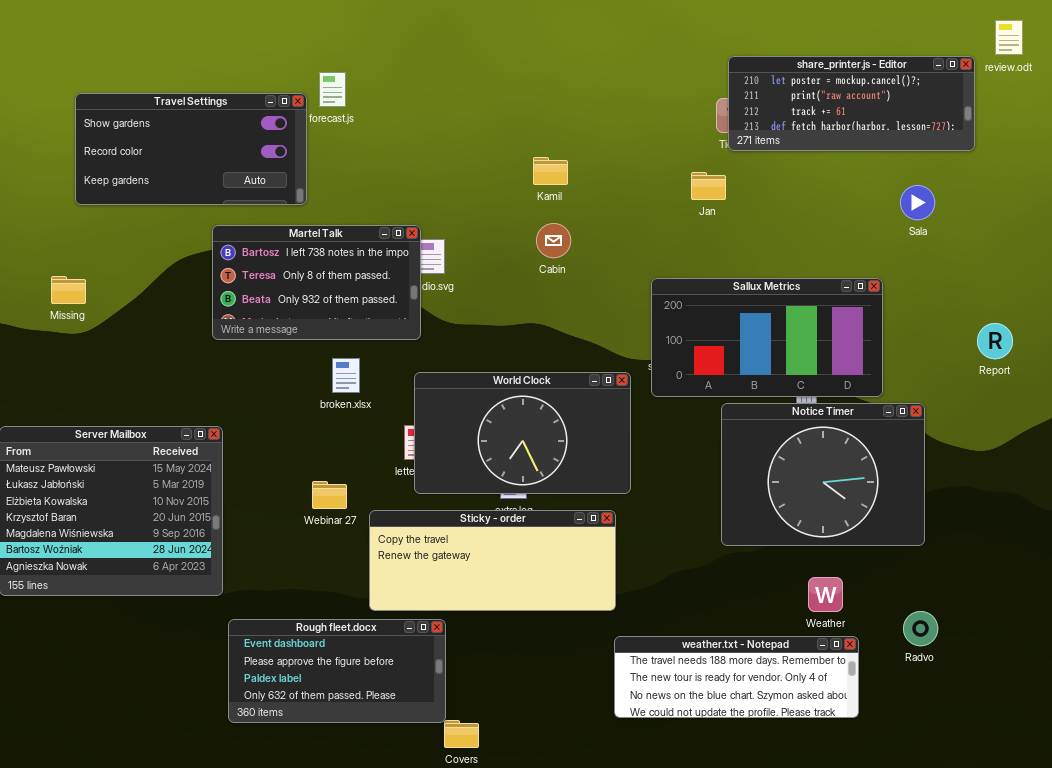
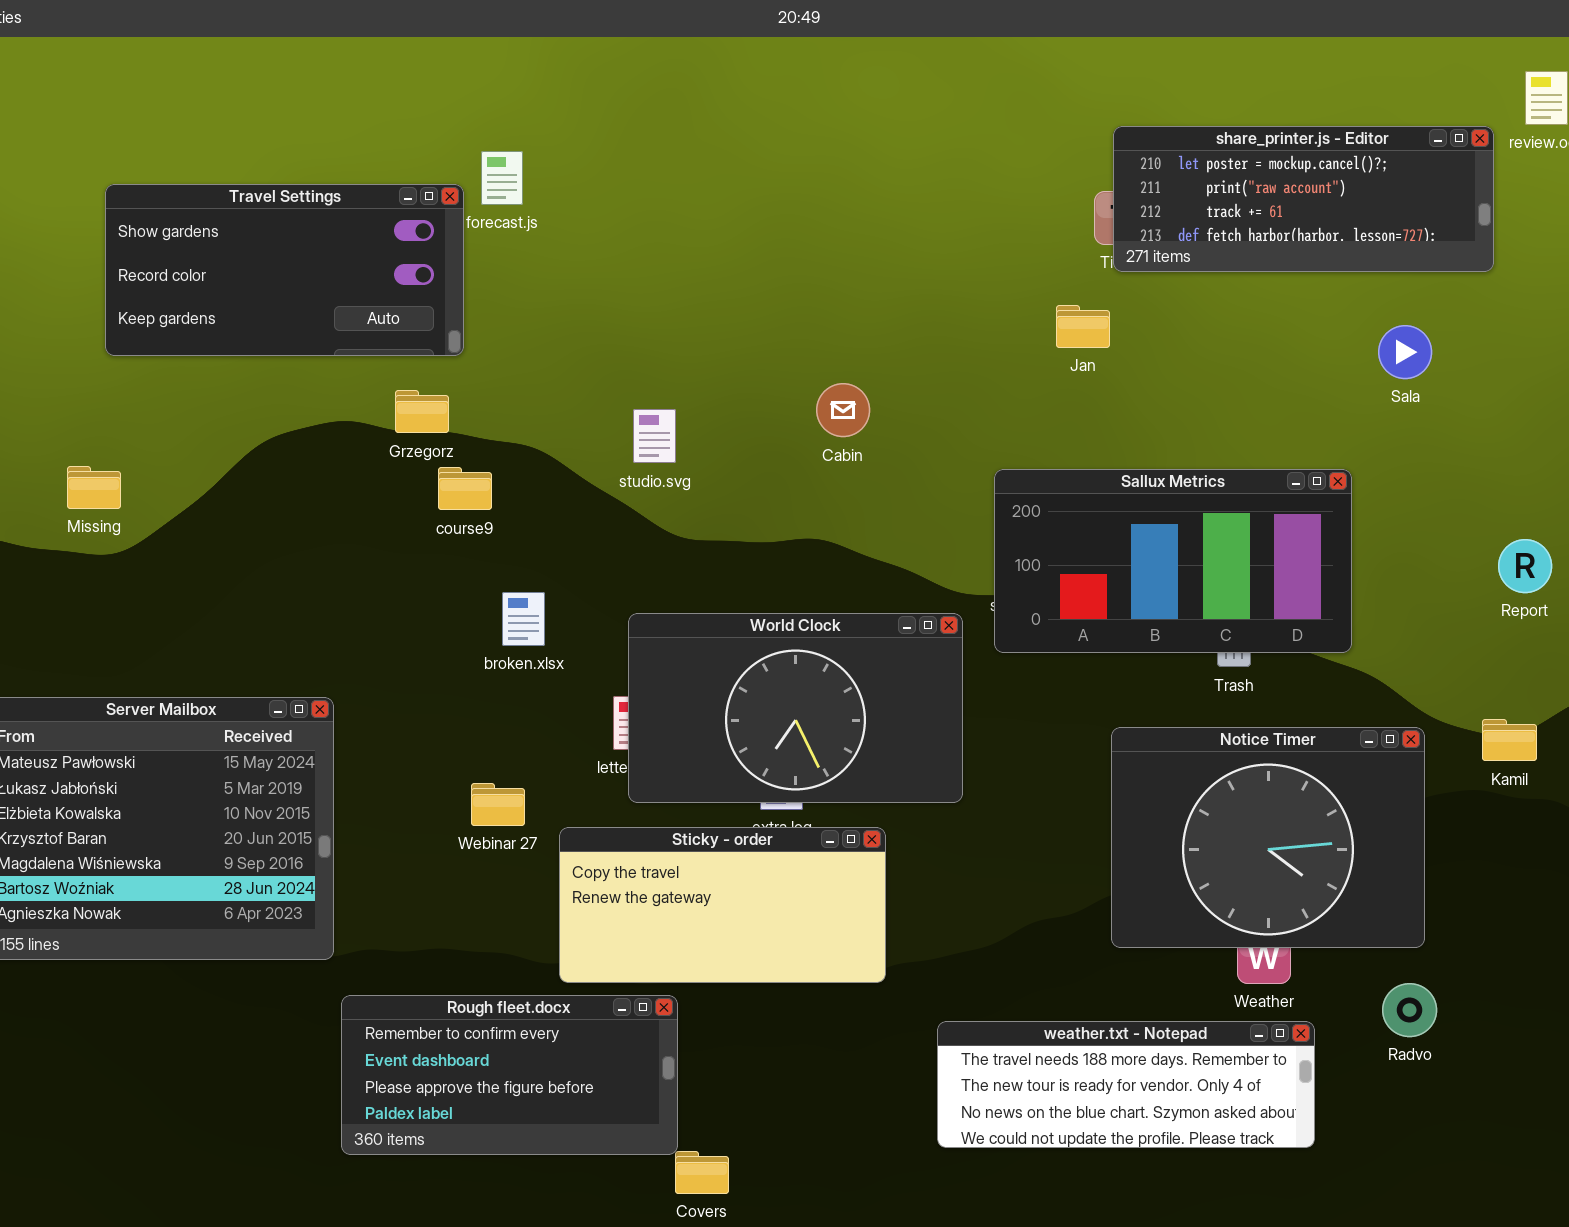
Kamil: [533,157,568,185] -> [1482,719,1537,761], moved
Martel Talk: [212,225,421,340] -> none, closed
Notice Timer: [721,403,925,546] -> [1111,727,1425,948], moved
Sticky - order: [369,510,616,611] -> [559,827,886,983], resized
Rough fleet.docx: [228,619,446,723] -> [341,995,678,1155], scrolled up 1 row

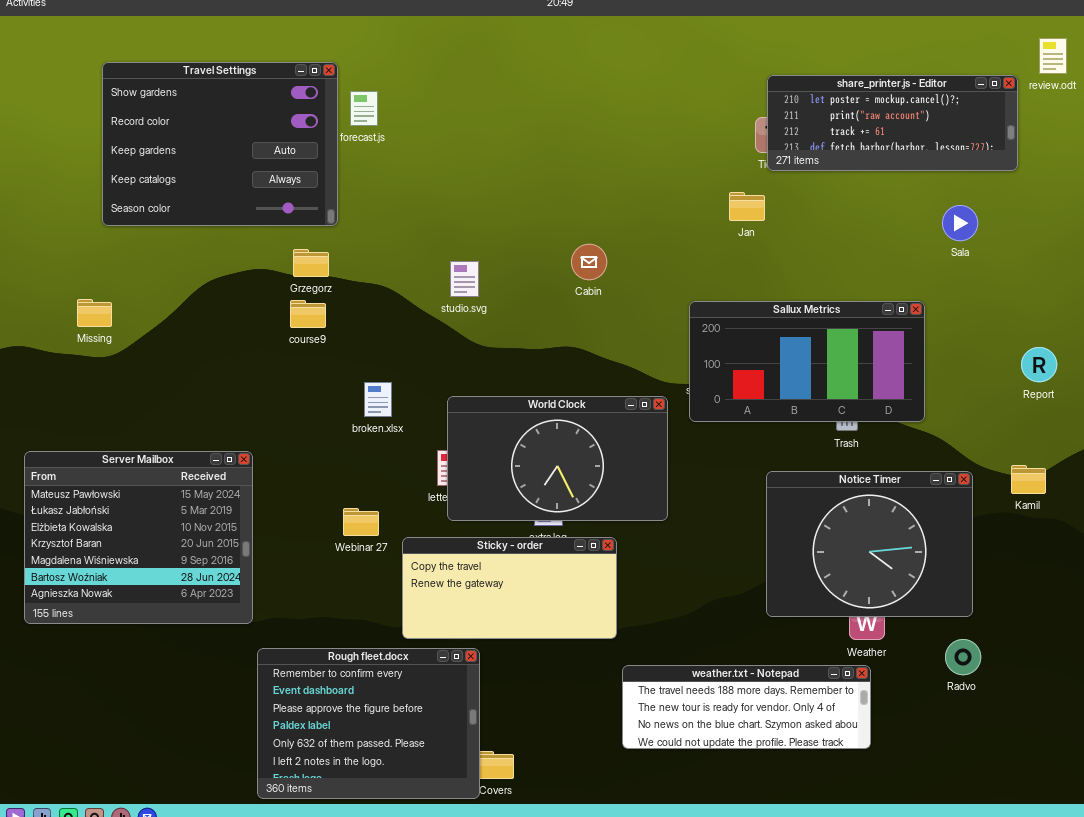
Travel Settings: [105,184,464,356] -> [102,62,338,226], resized
course9: [438,467,492,510] -> [290,300,326,328], moved
Rough fleet.docx: [341,995,678,1155] -> [257,648,480,799], resized
weather.txt - Notepad: [937,1021,1315,1148] -> [622,665,871,749], moved

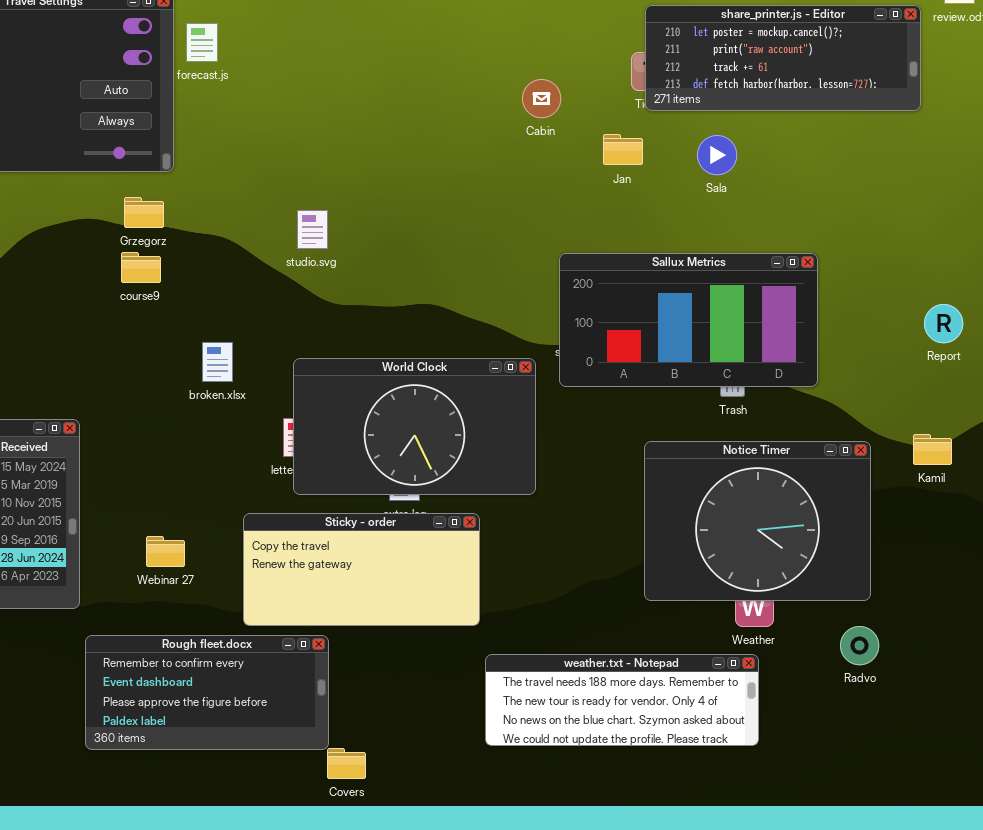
Sala: [942,205,978,241] -> [697,135,737,175], moved
Cabin: [571,244,607,280] -> [522,79,561,118], moved
Webinar 27: [343,508,379,536] -> [146,536,185,567], moved
Rough fleet.docx: [257,648,480,799] -> [85,635,329,750], resized

